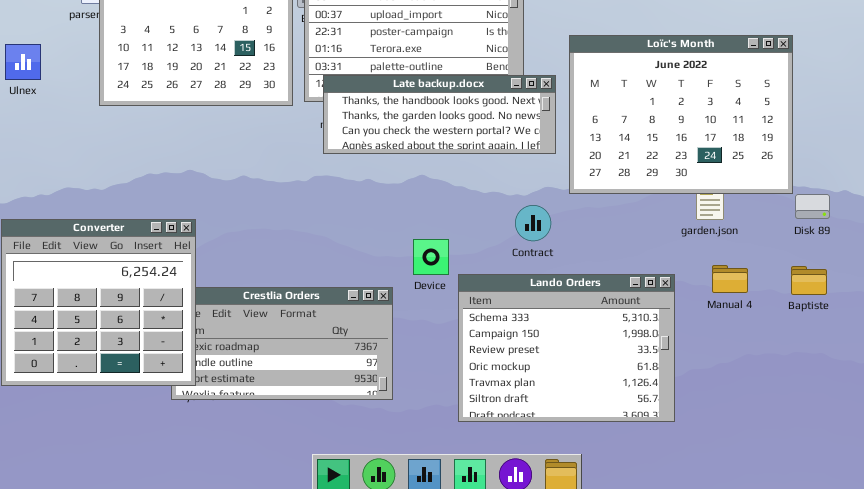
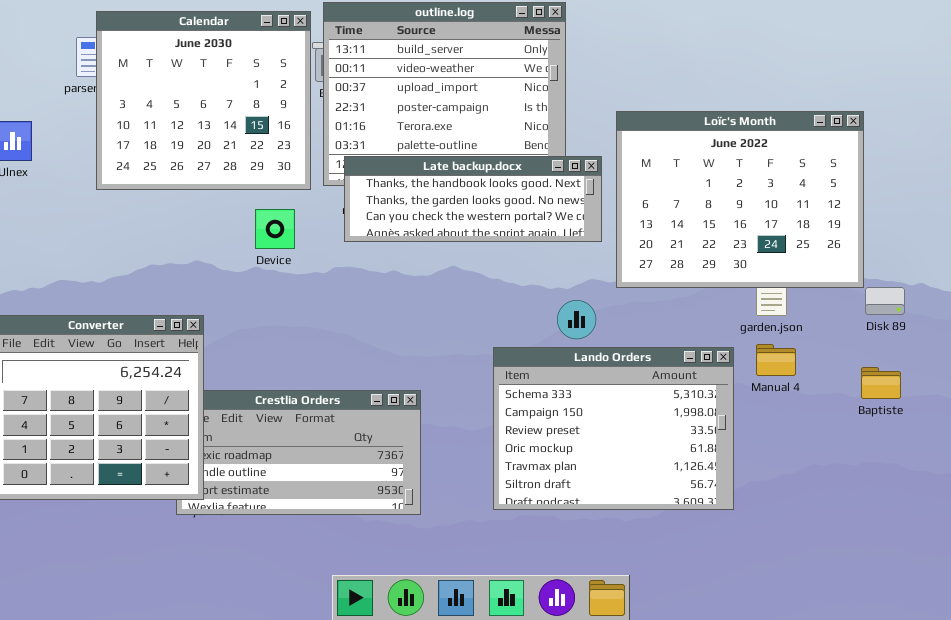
Device: [413,239,449,275] -> [255,209,295,249], moved
Manual 4: [712,265,748,293] -> [756,344,796,376], moved
Lando Orders: [458,274,675,422] -> [493,347,734,510], moved

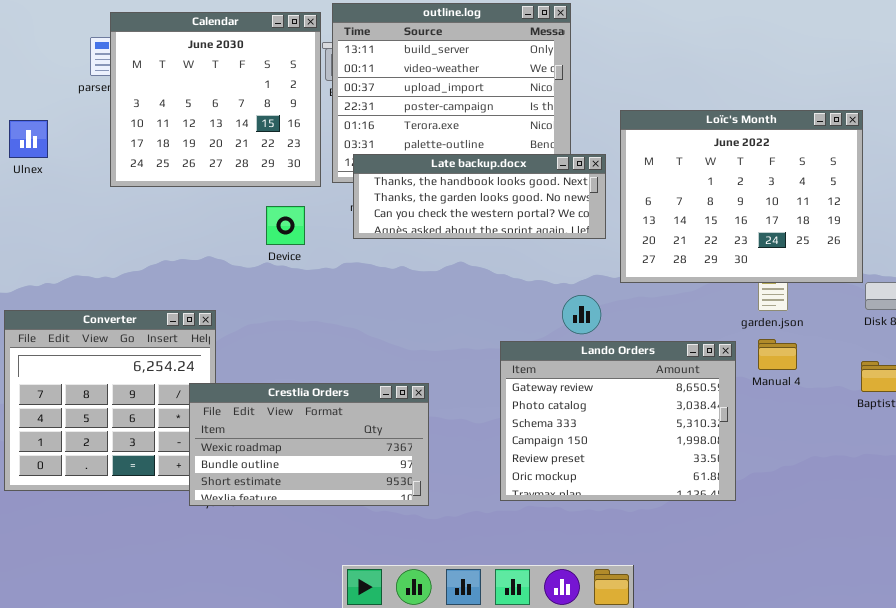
Lando Orders: [493,347,734,510] -> [500,341,736,501], scrolled up 2 rows
Crestlia Orders: [176,390,421,515] -> [189,383,429,506], raised

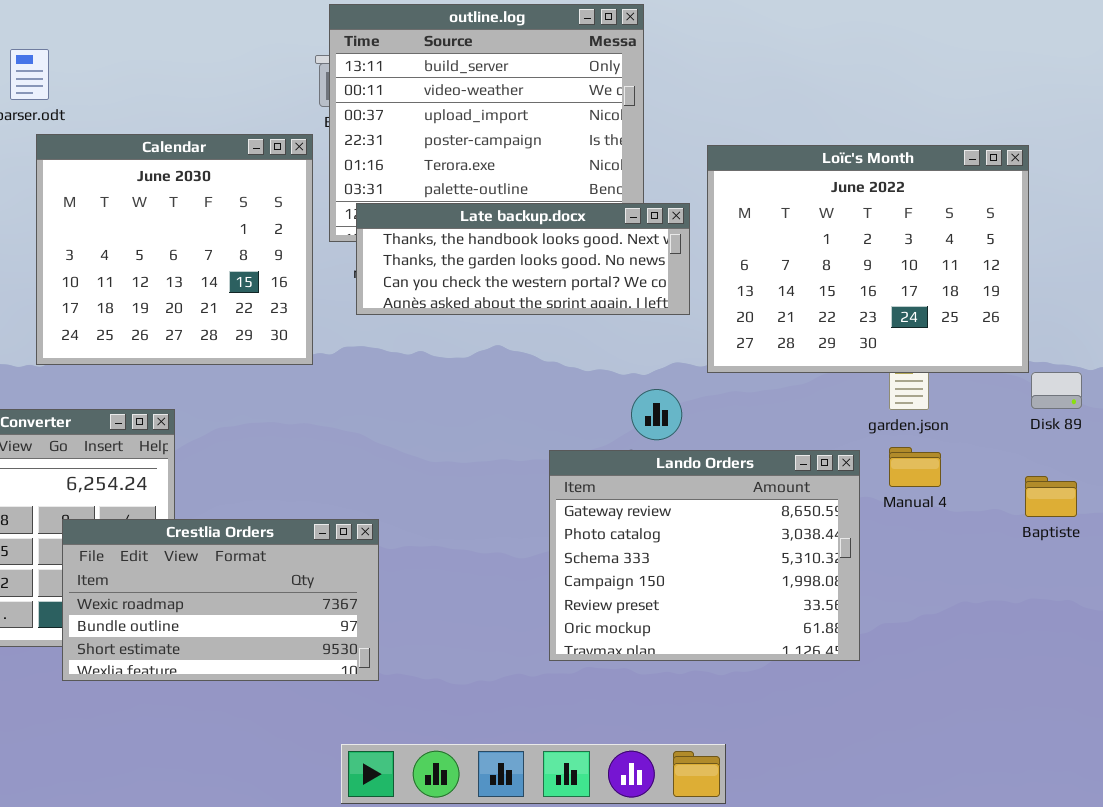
Calendar: [110,12,321,187] -> [36,134,313,365], moved
Crestlia Orders: [189,383,429,506] -> [62,519,379,681], moved

